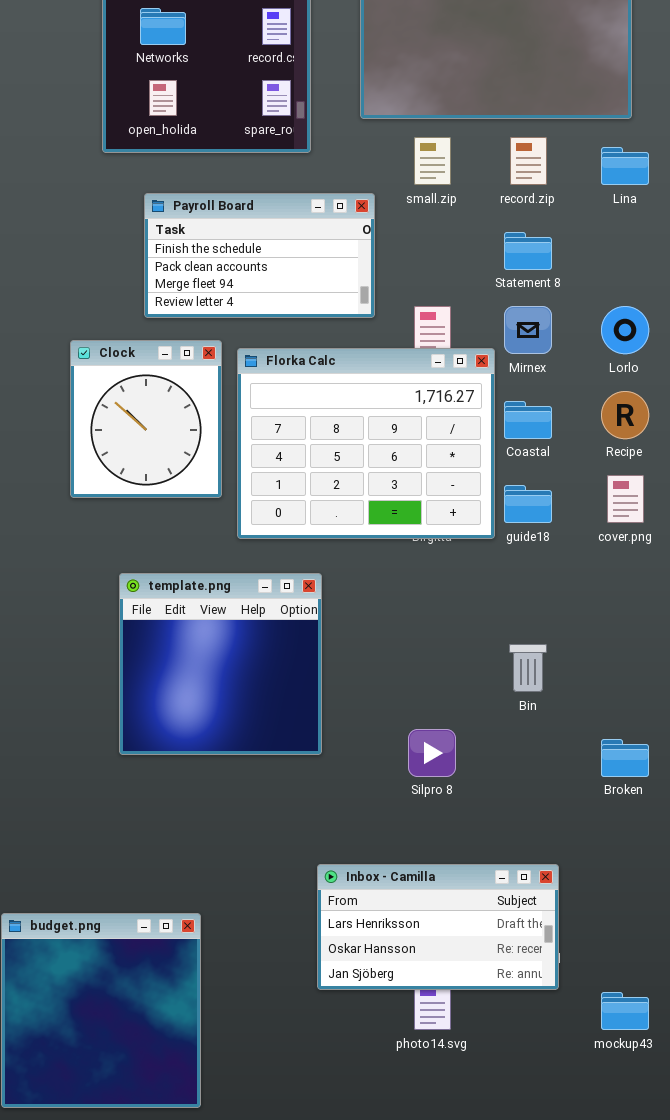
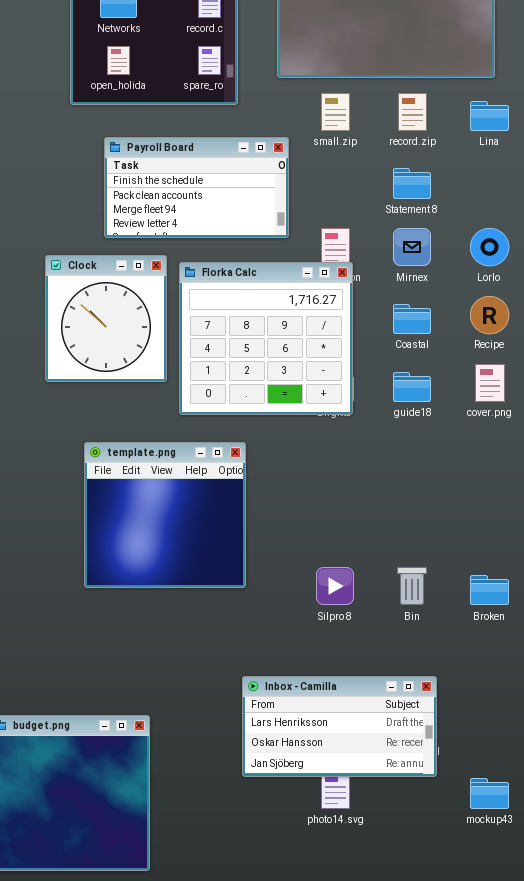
Florka Calc: [237,348,495,539] -> [179,262,353,415], resized
Bin: [509,644,547,692] -> [397,567,427,605], moved

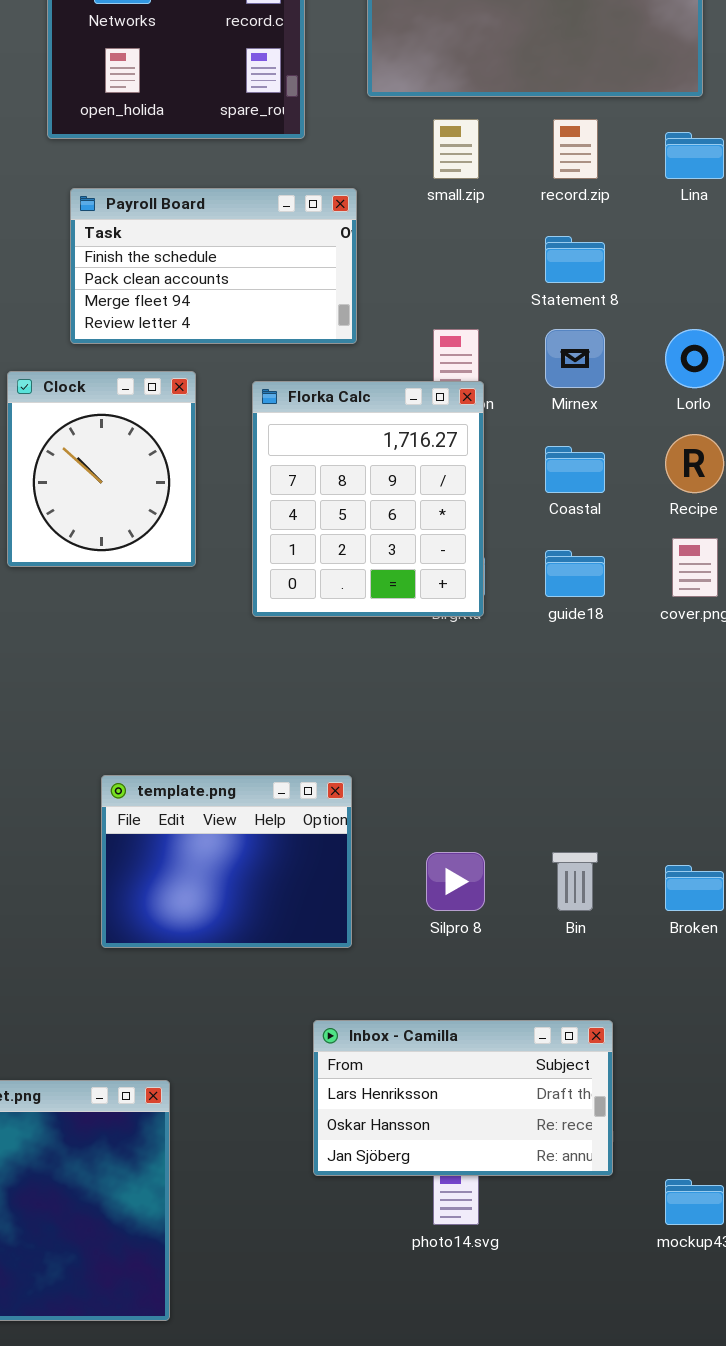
Payroll Board: [104,137,289,238] -> [70,188,357,344], moved
Florka Calc: [179,262,353,415] -> [252,381,484,617], resized
template.png: [84,442,246,588] -> [101,775,352,948], moved, resized

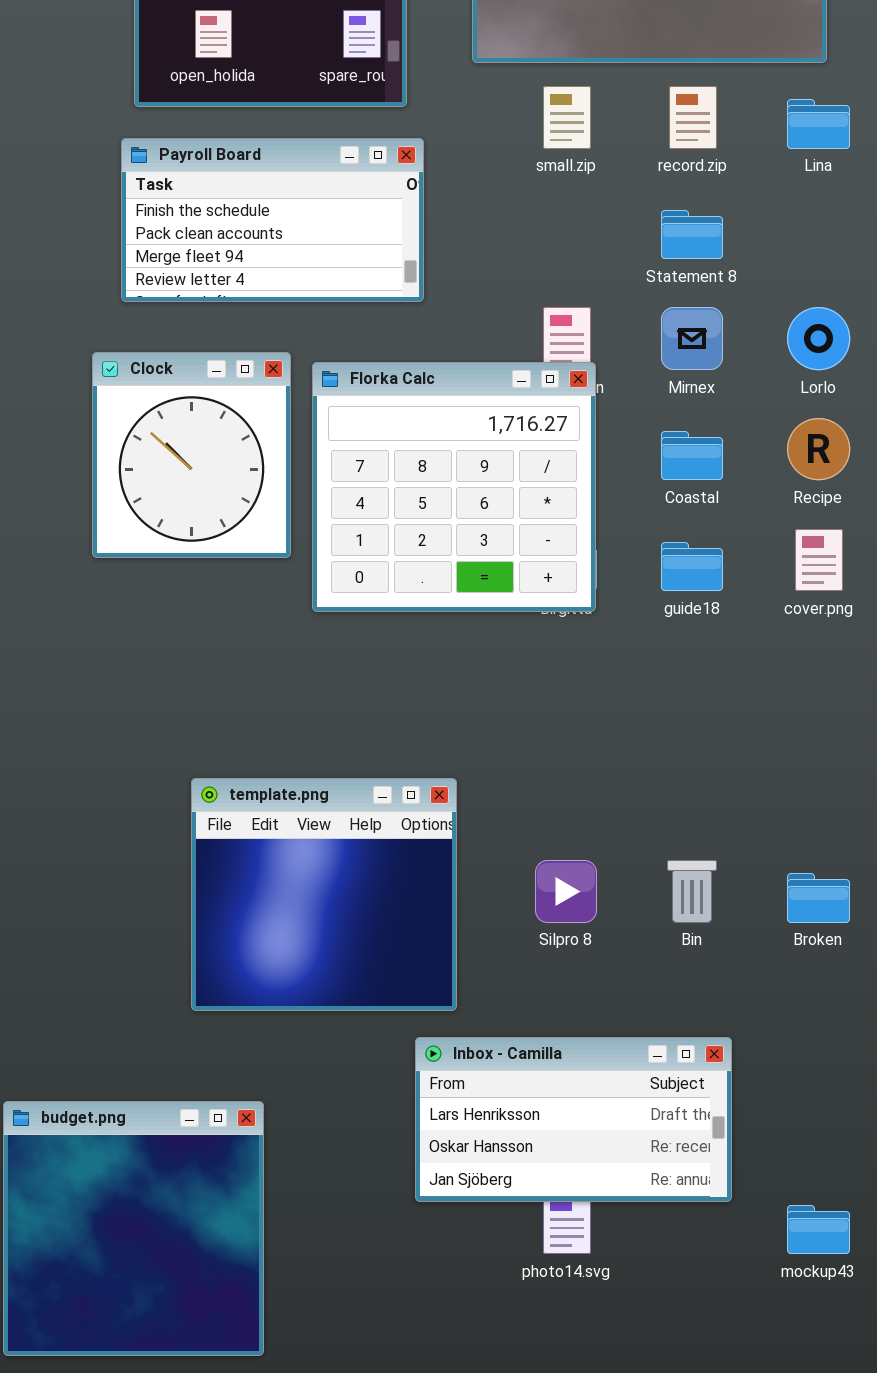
Payroll Board: [70,188,357,344] -> [121,138,424,302], moved
Florka Calc: [252,381,484,617] -> [312,362,596,612], resized
template.png: [101,775,352,948] -> [191,778,457,1011], resized

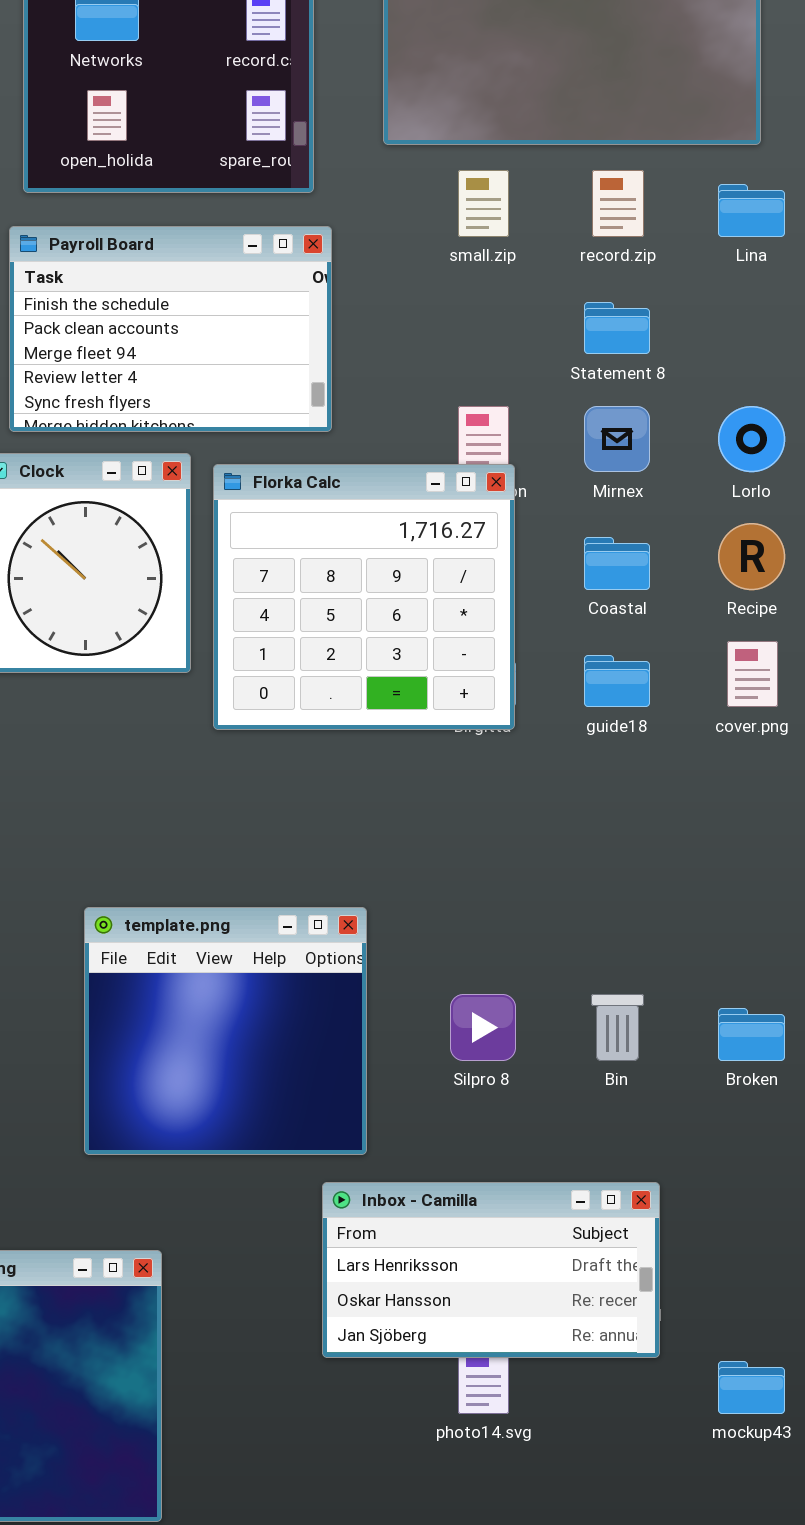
Payroll Board: [121,138,424,302] -> [9,226,332,432], resized

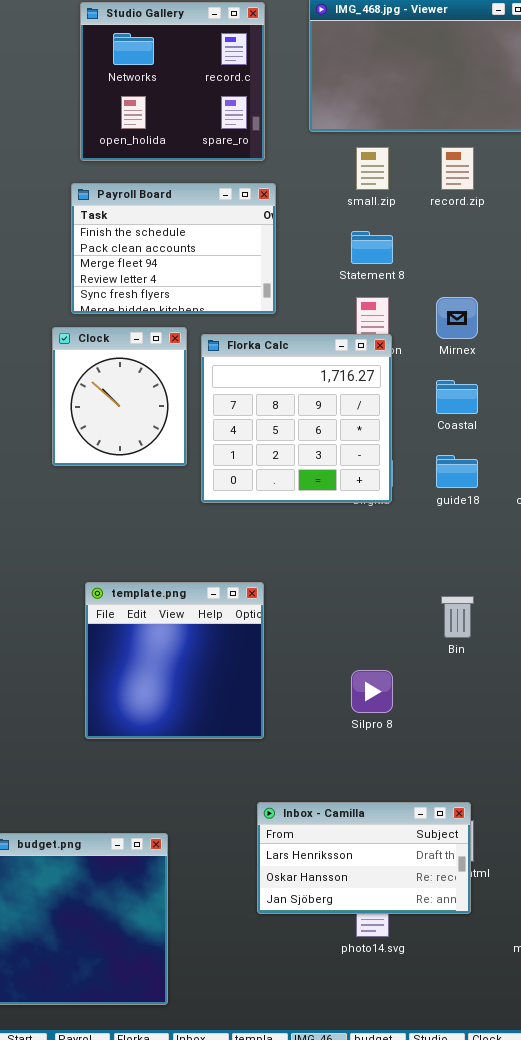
Statement 8: [584,302,650,354] -> [351,231,393,264], moved
template.png: [84,907,367,1155] -> [85,582,264,739], moved
Bin: [591,994,644,1061] -> [441,596,474,638], moved
Inbox - Camilla: [322,1182,660,1358] -> [257,802,471,914], moved

